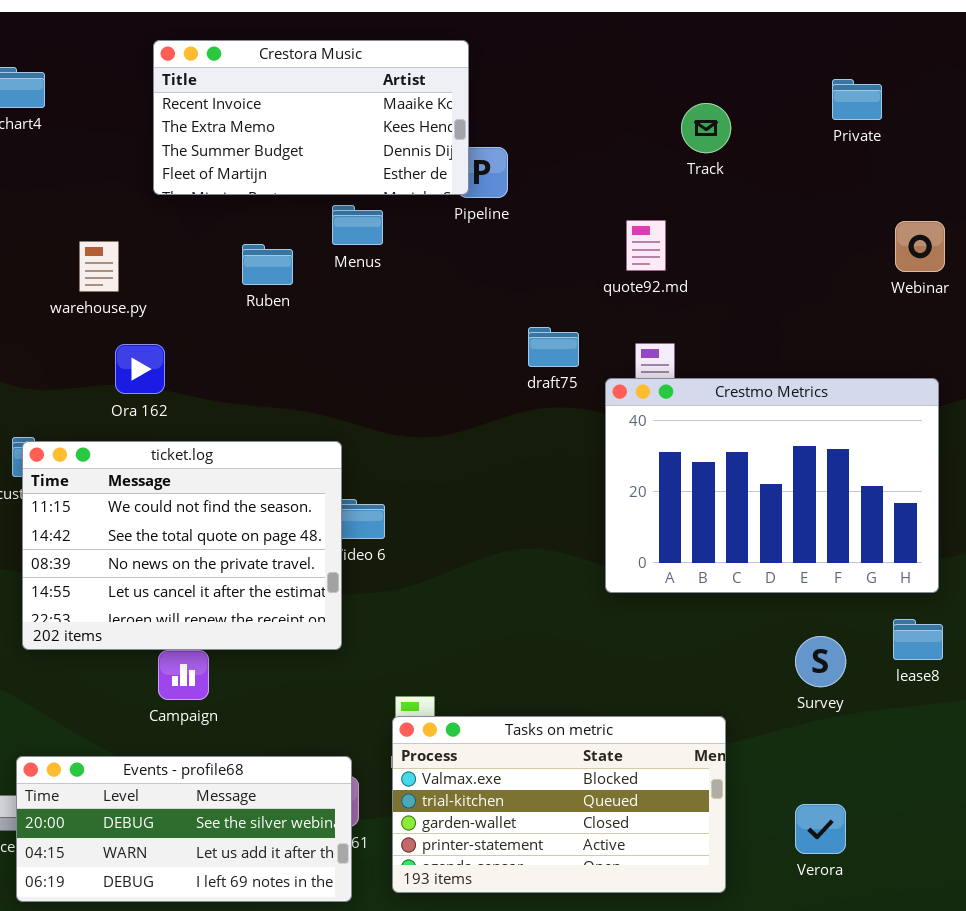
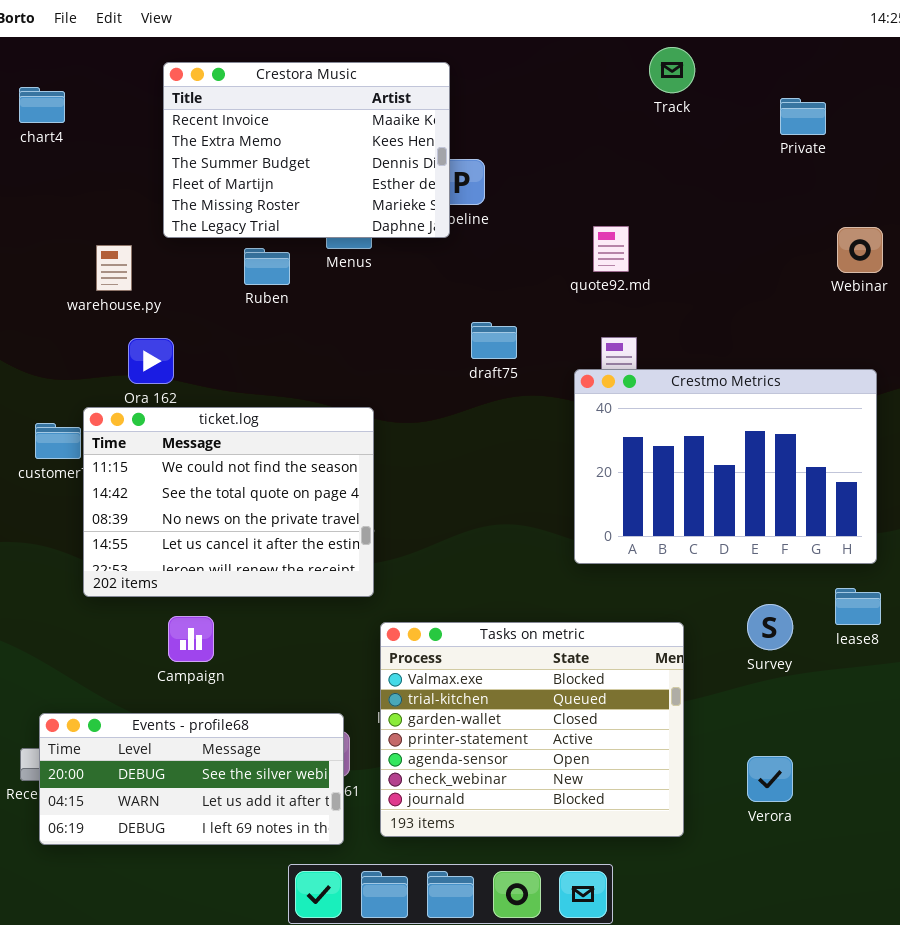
Crestora Music: [153,40,469,195] -> [163,62,450,238], resized
Track: [681,103,731,153] -> [649,47,695,93], moved
draft75: [528,327,579,367] -> [471,322,517,359], moved
ticket.log: [22,441,342,650] -> [83,407,374,597], moved
Tasks on metric: [392,716,726,893] -> [380,622,684,837], resized

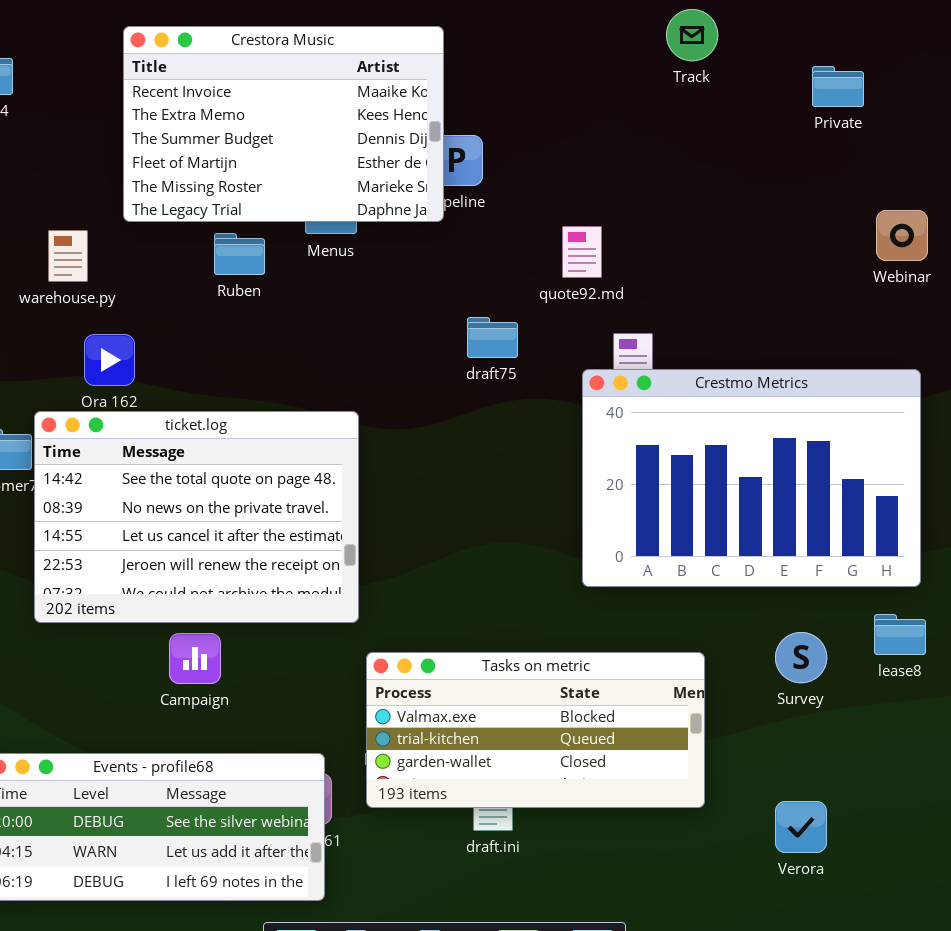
quote92.md: [593,226,629,272] -> [562,226,602,278], moved
ticket.log: [83,407,374,597] -> [34,411,359,623], scrolled down 1 row
Campaign: [168,616,214,662] -> [169,633,221,684], moved
Tasks on metric: [380,622,684,837] -> [366,652,705,808], resized

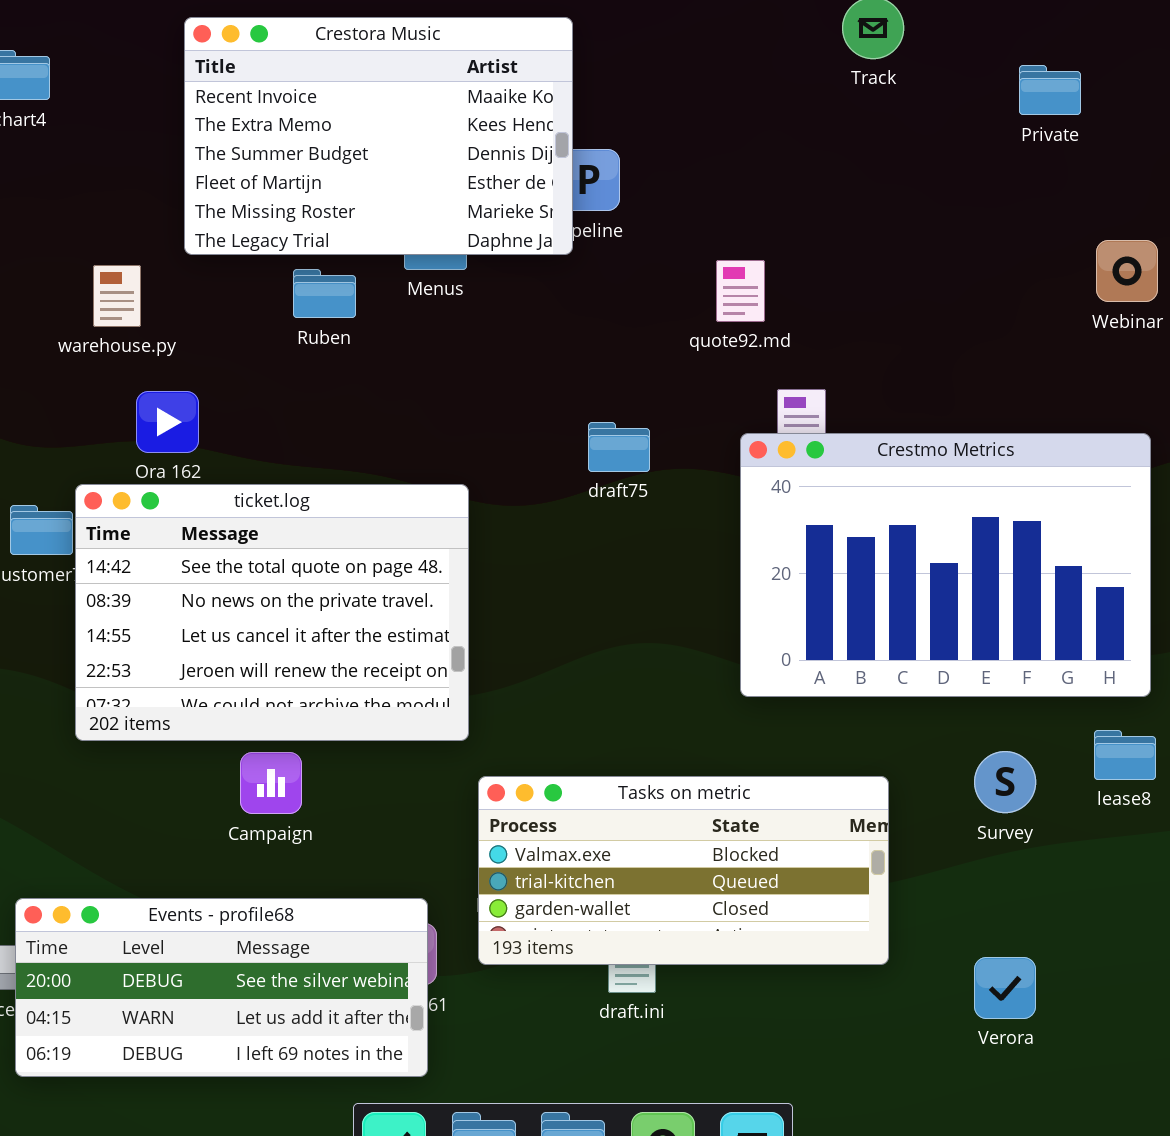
draft75: [467,317,518,358] -> [588,422,650,472], moved

